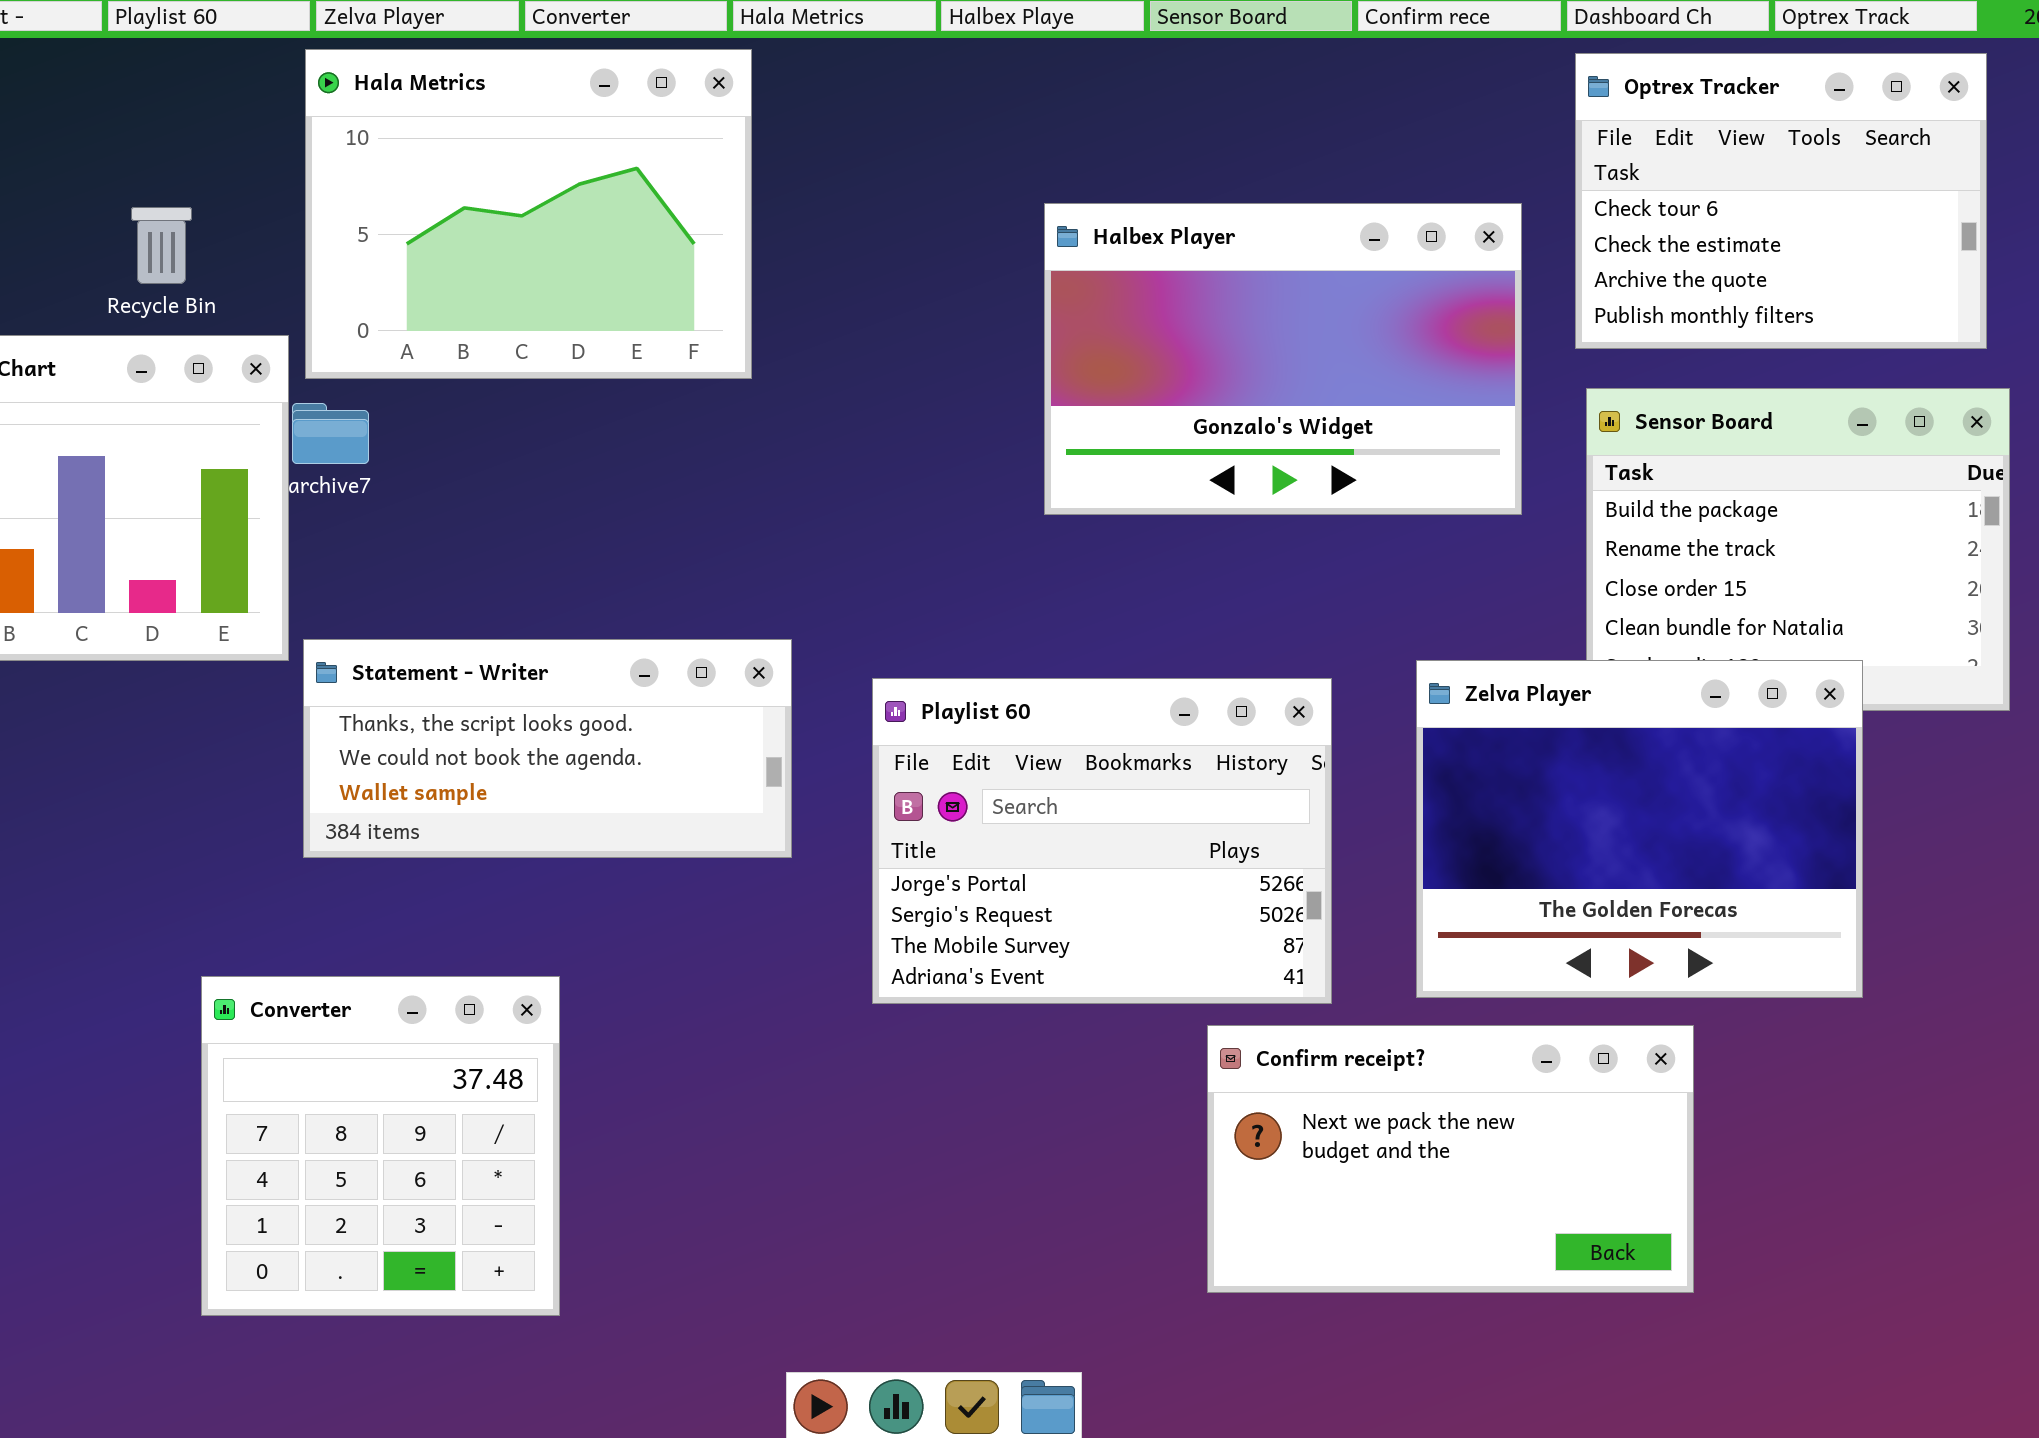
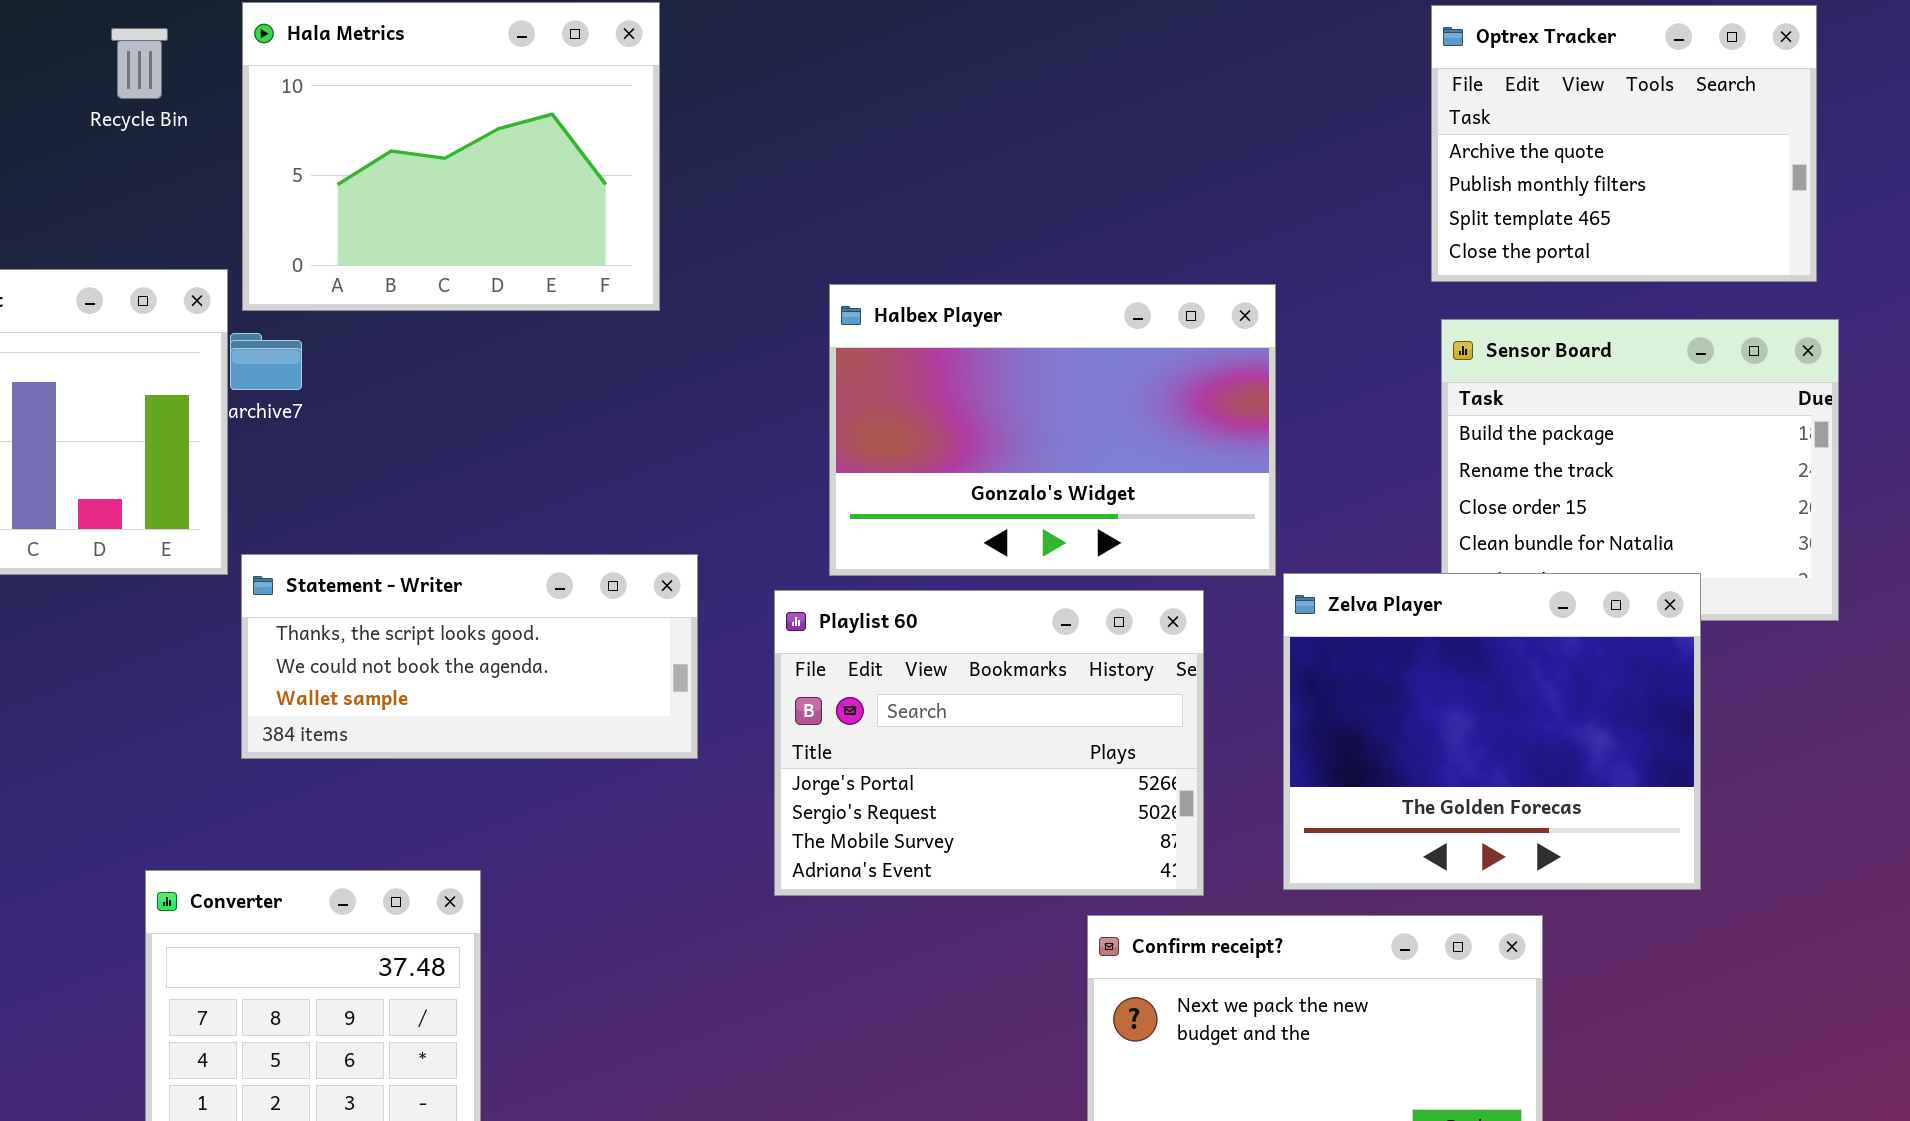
Optrex Tracker: [1575,53,1987,349] -> [1431,5,1817,282], scrolled down 2 rows
Halbex Player: [1044,203,1522,515] -> [829,284,1276,576], moved
Recycle Bin: [131,207,192,284] -> [111,28,168,99], moved

